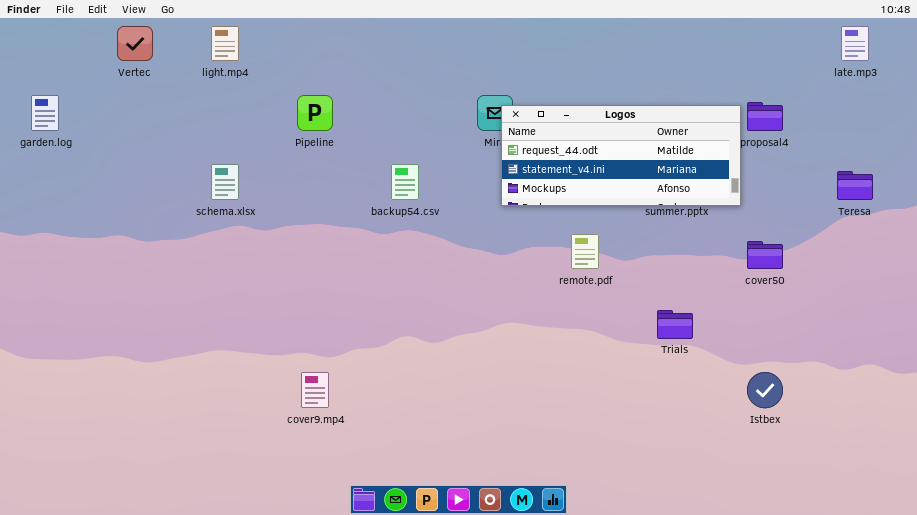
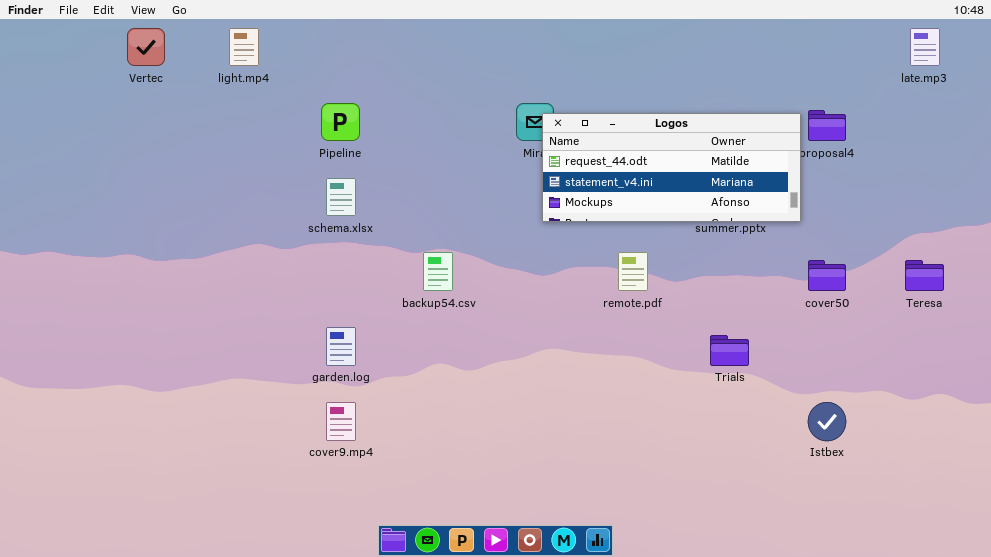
garden.log: [31,95,59,131] -> [326,327,356,366], moved
schema.xlsx: [211,164,239,200] -> [326,178,356,216], moved
backup54.csv: [391,164,419,200] -> [423,252,453,291], moved
Teresa: [837,171,873,200] -> [905,260,944,291], moved

